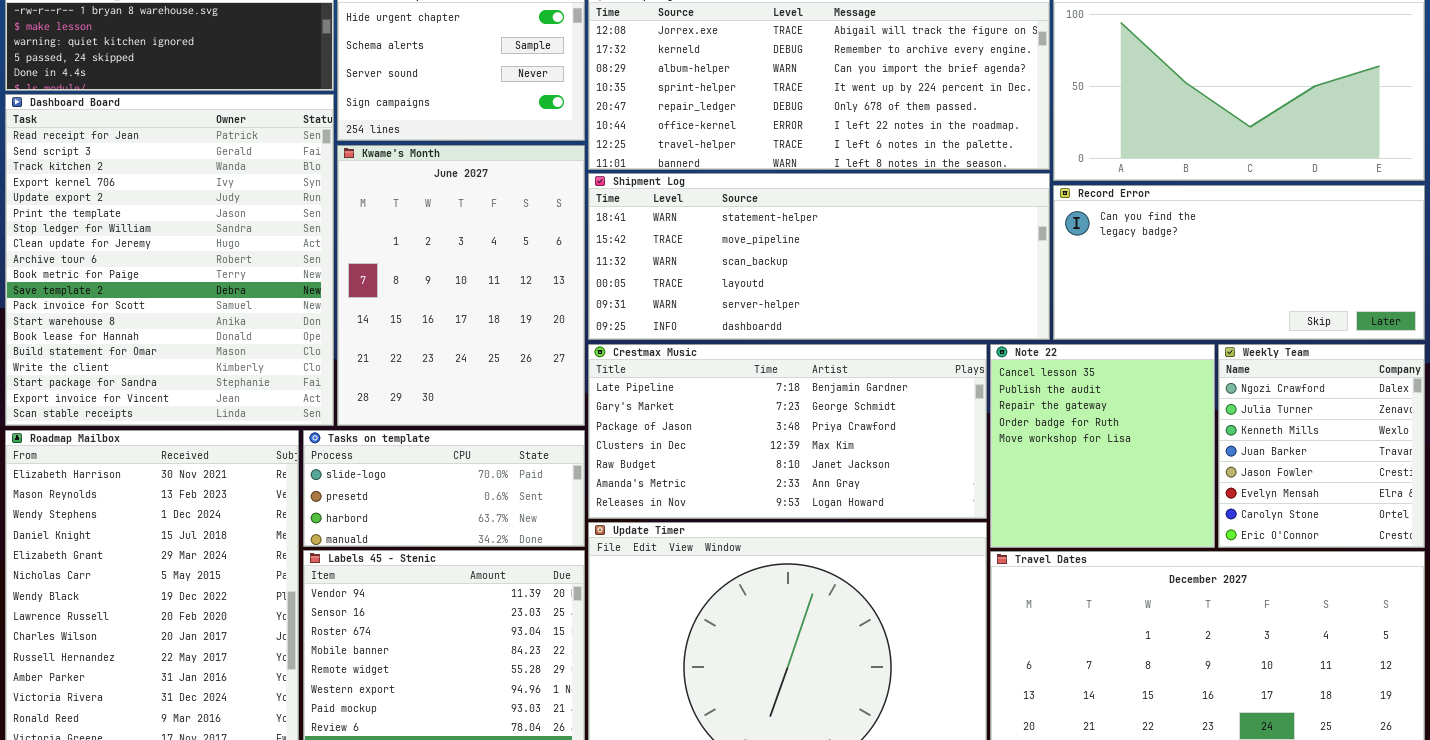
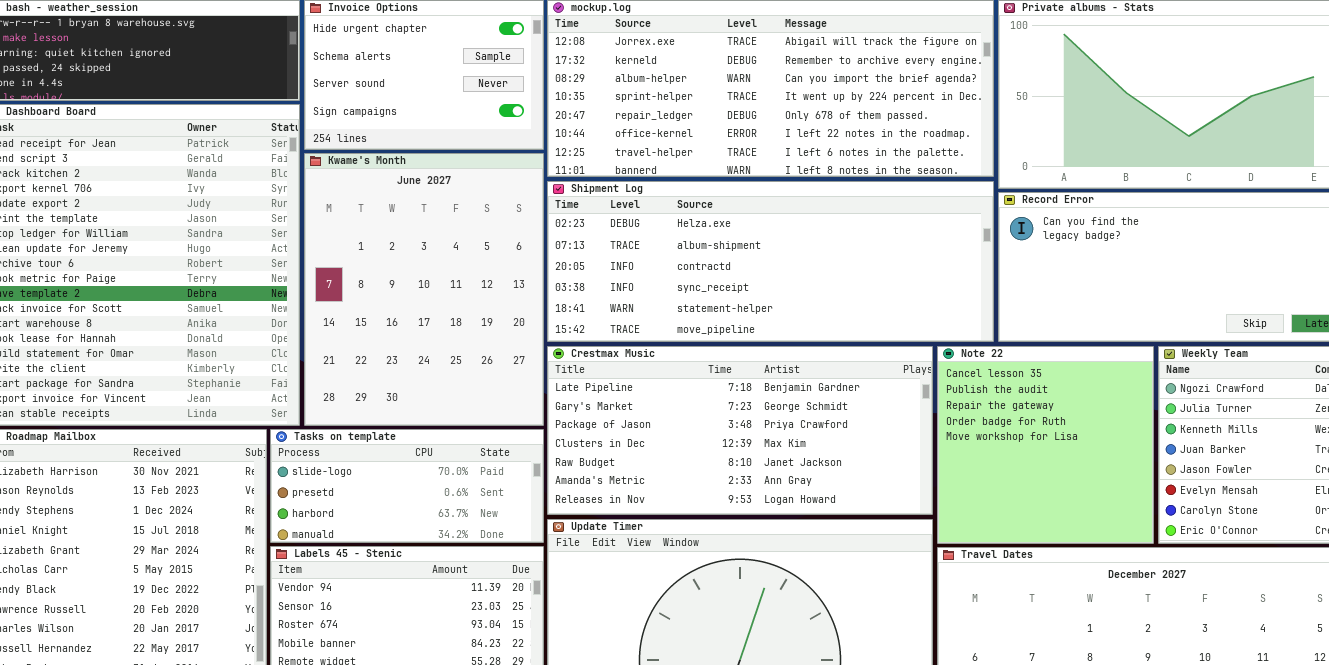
Shipment Log: [588,173,1050,340] -> [547,181,994,342], scrolled up 4 rows

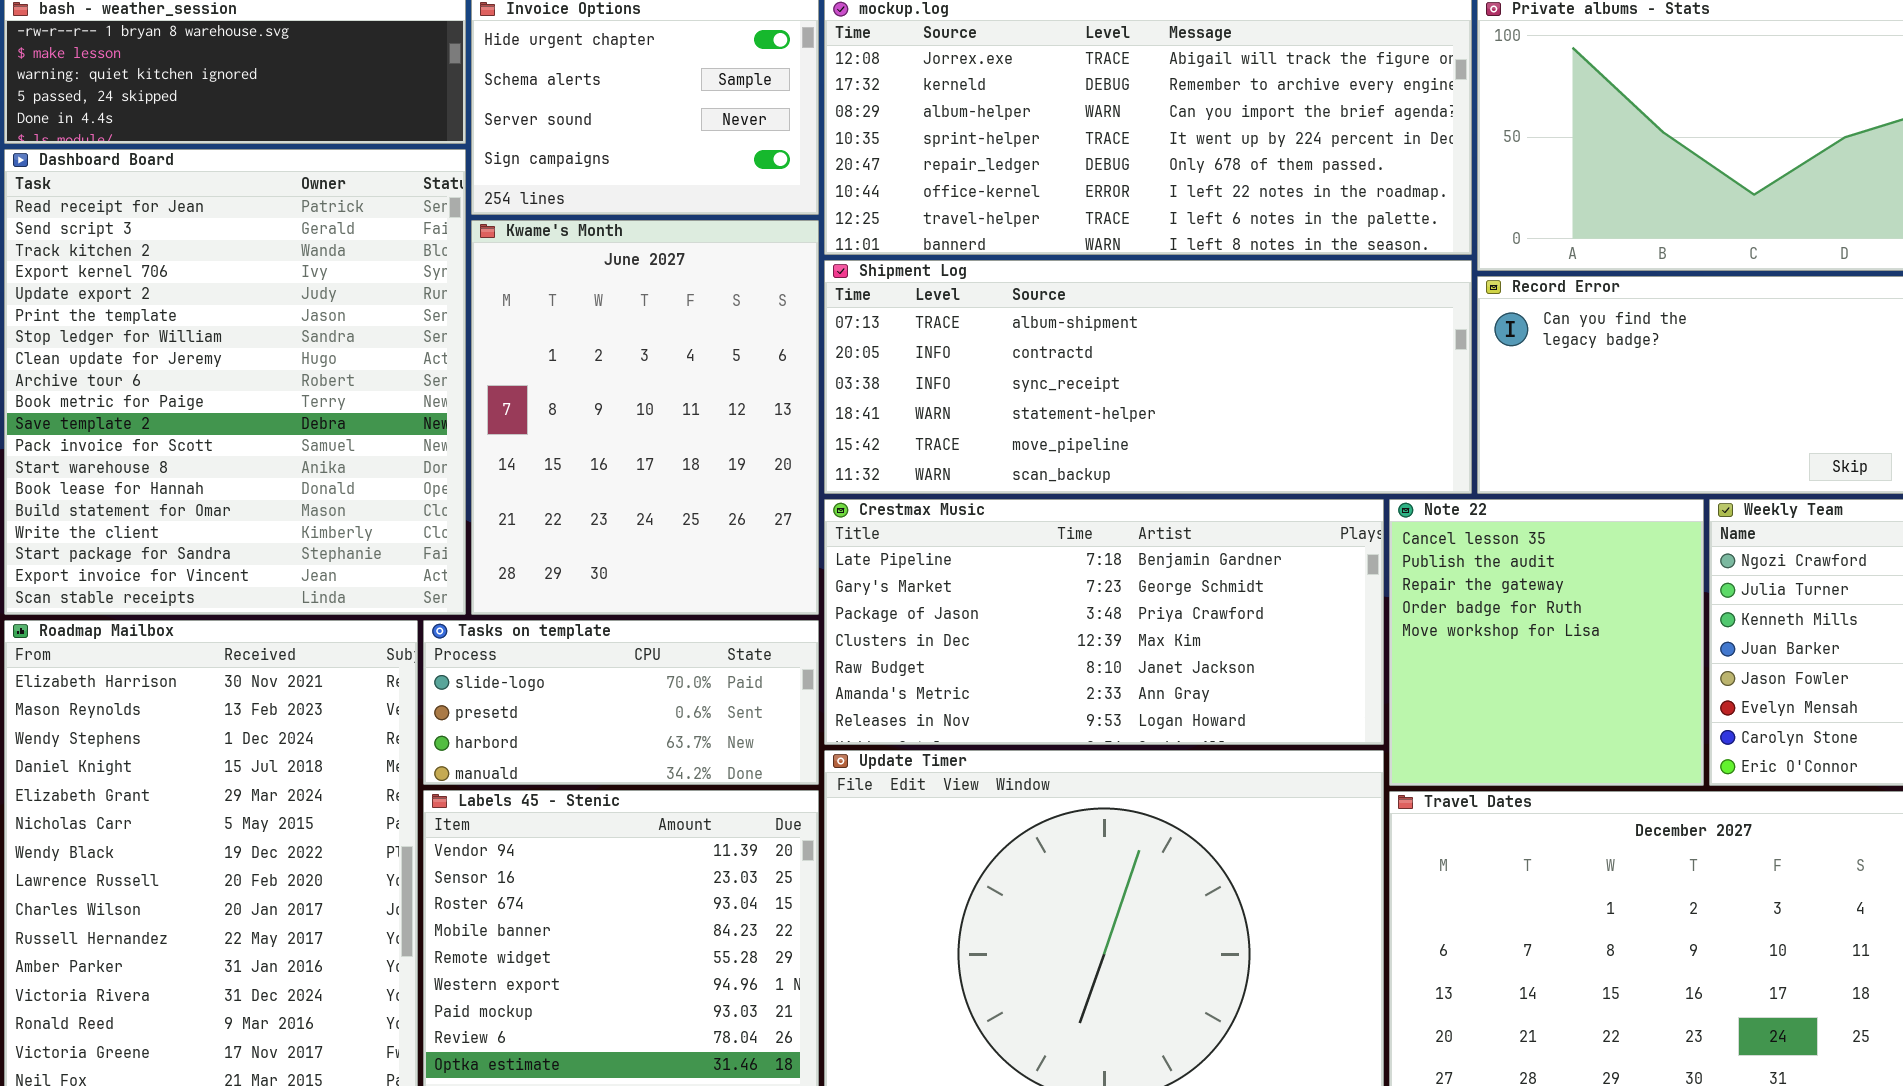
Shipment Log: [547,181,994,342] -> [824,260,1472,494], scrolled down 1 row

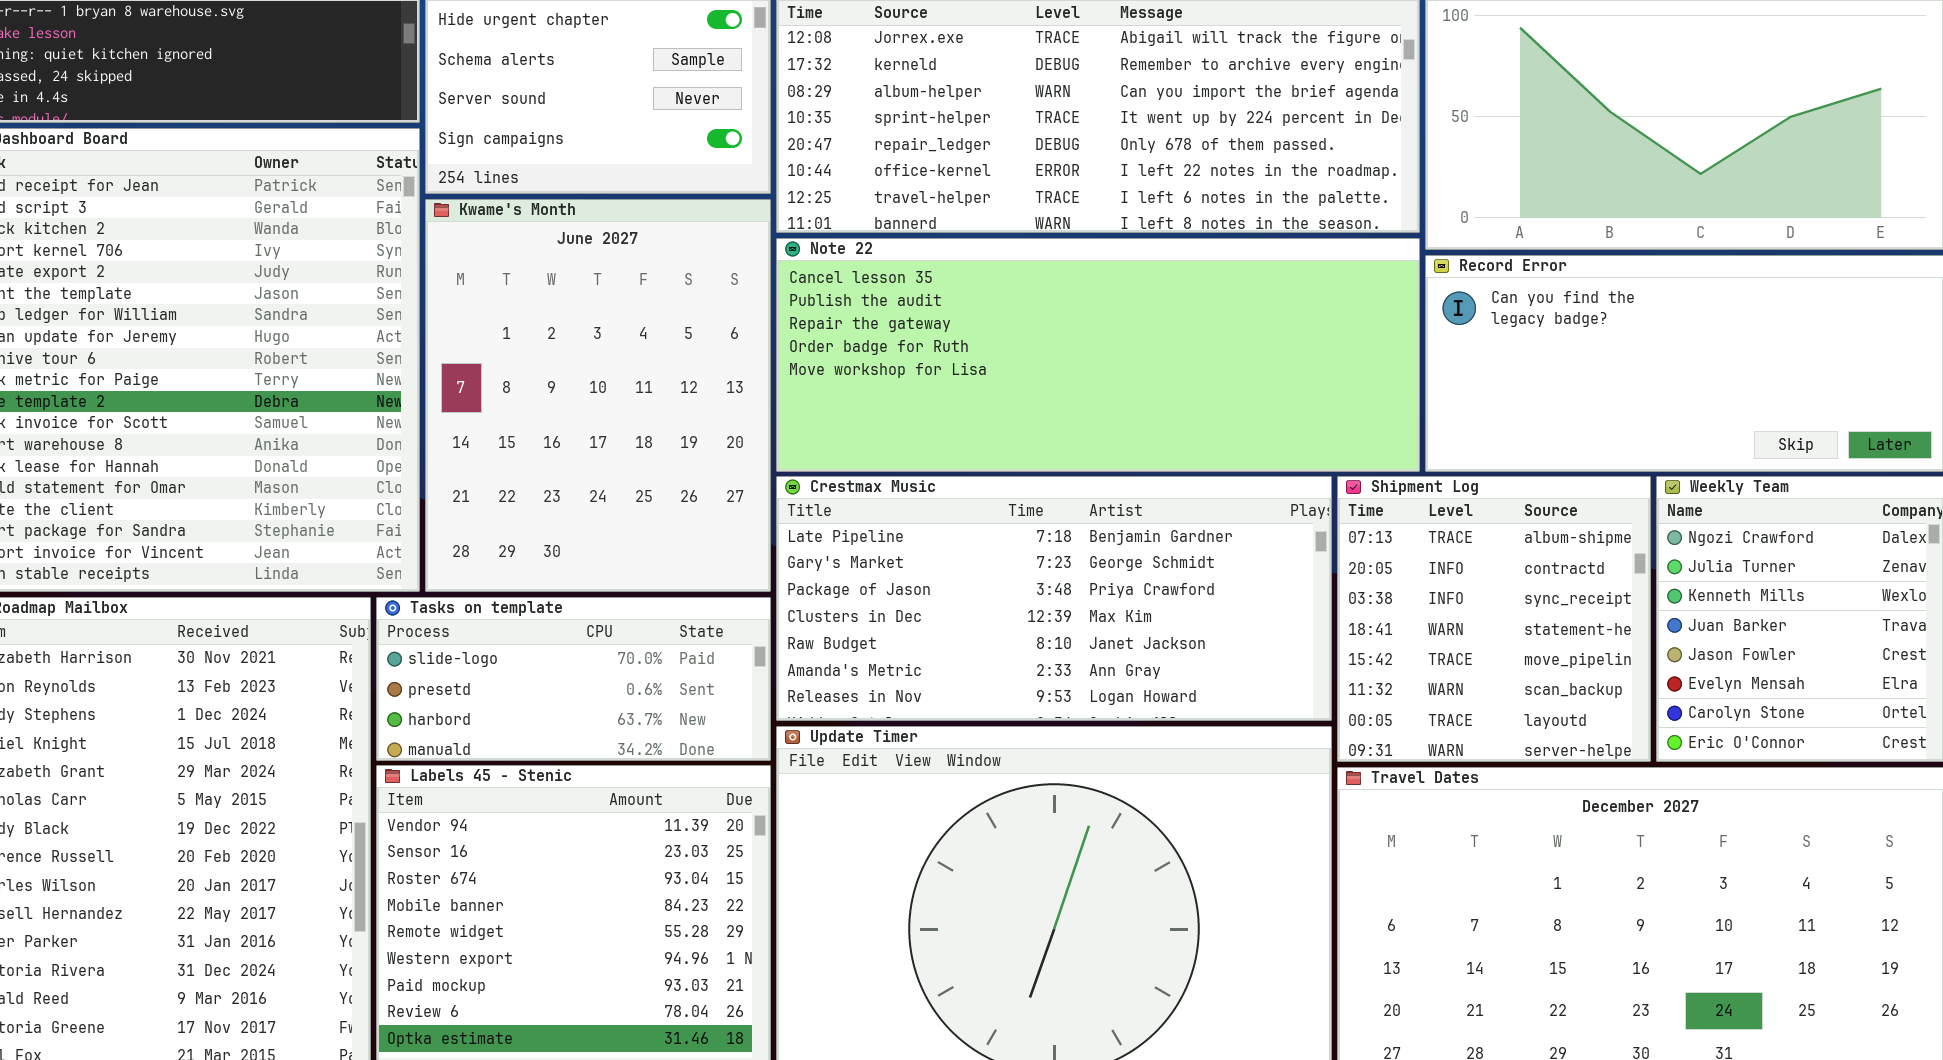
Shipment Log: [824,260,1472,494] -> [1337,476,1651,762], moved, resized
Note 22: [1389,499,1704,786] -> [776,238,1420,472], moved, resized

